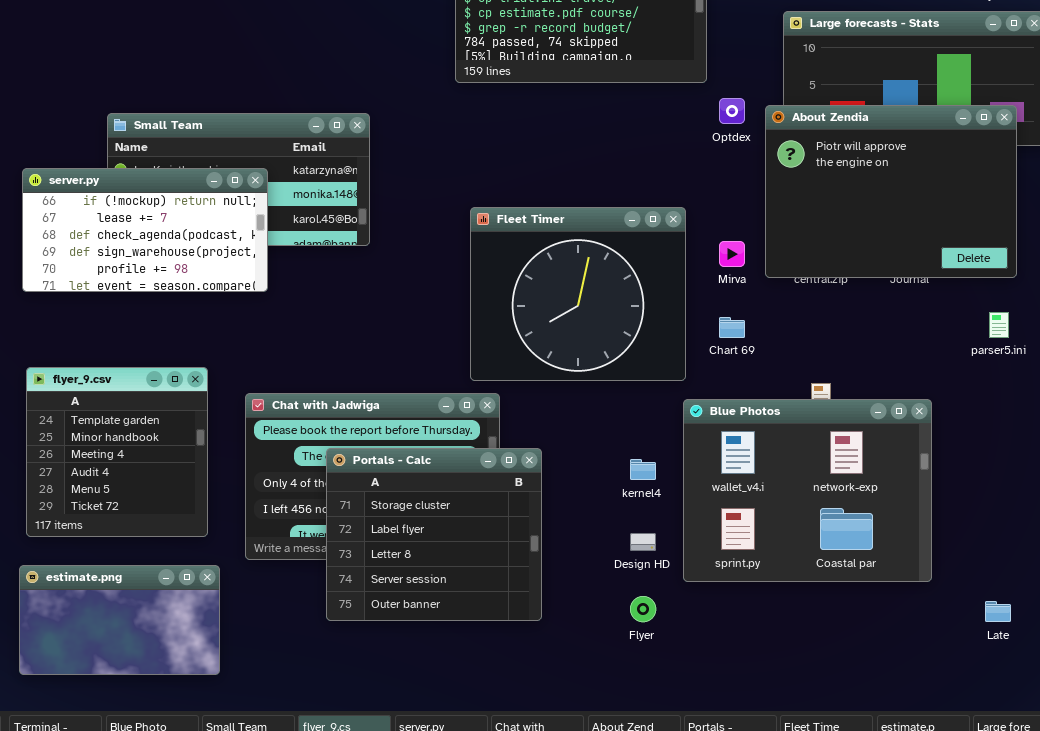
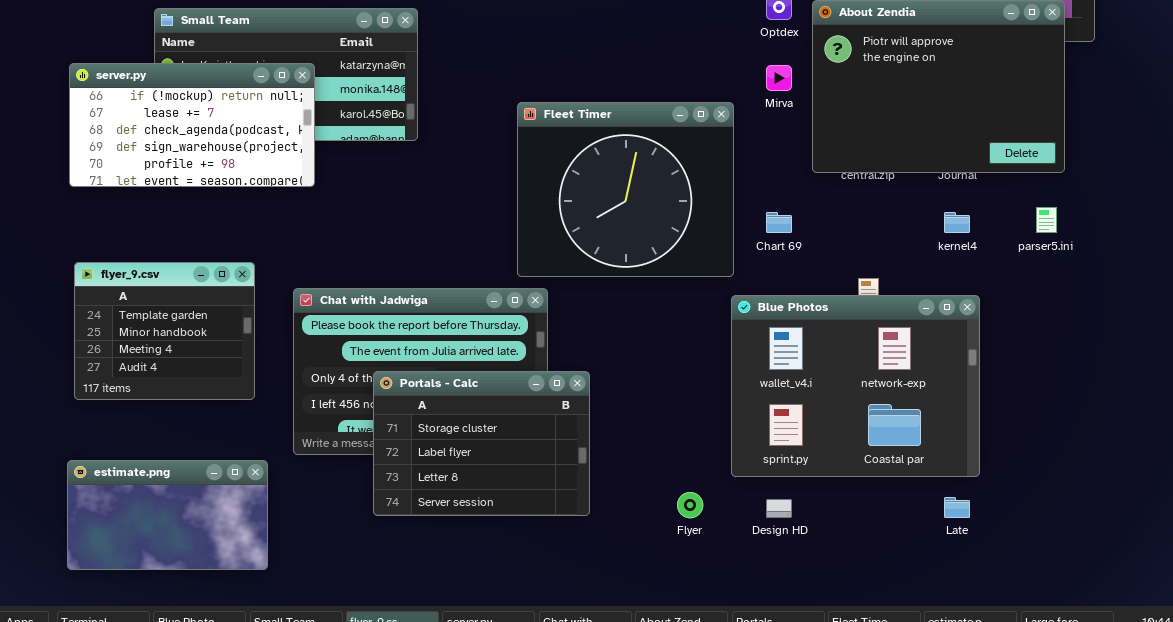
Mirva: [719,241,745,267] -> [766,65,792,91], moved
flyer_9.csv: [26,367,208,537] -> [74,262,255,400], resized
Portals - Calc: [326,448,542,621] -> [373,371,590,516], resized
kernel4: [630,459,656,480] -> [944,212,970,233], moved
Design HD: [630,533,656,551] -> [766,499,792,518], moved
Late: [985,601,1011,622] -> [944,497,970,518], moved

